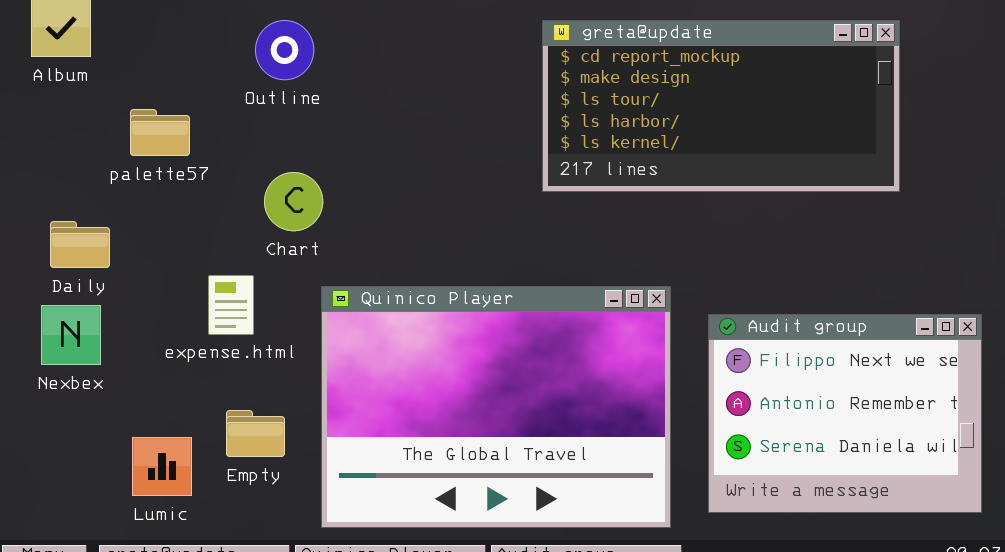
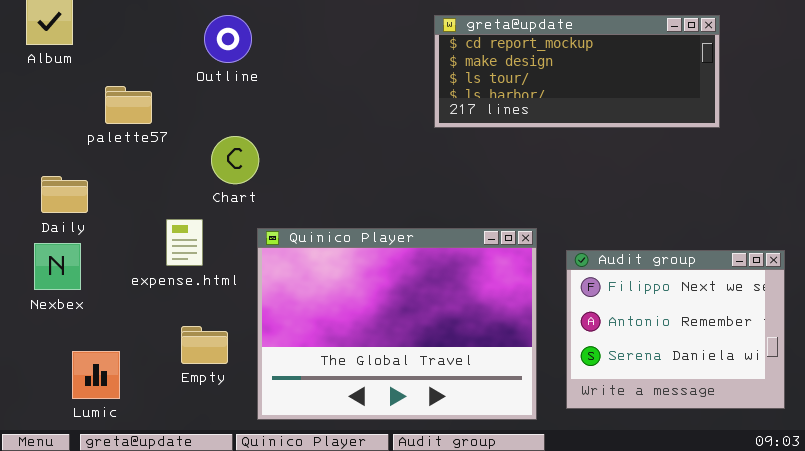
greta@update: [542,20,900,192] -> [434,15,720,128], resized
Lumic: [132,437,192,496] -> [72,351,120,399], moved

